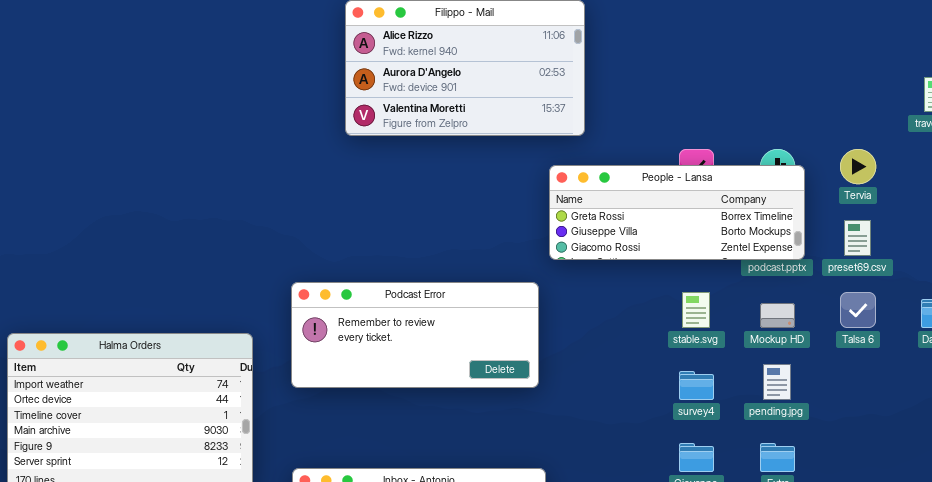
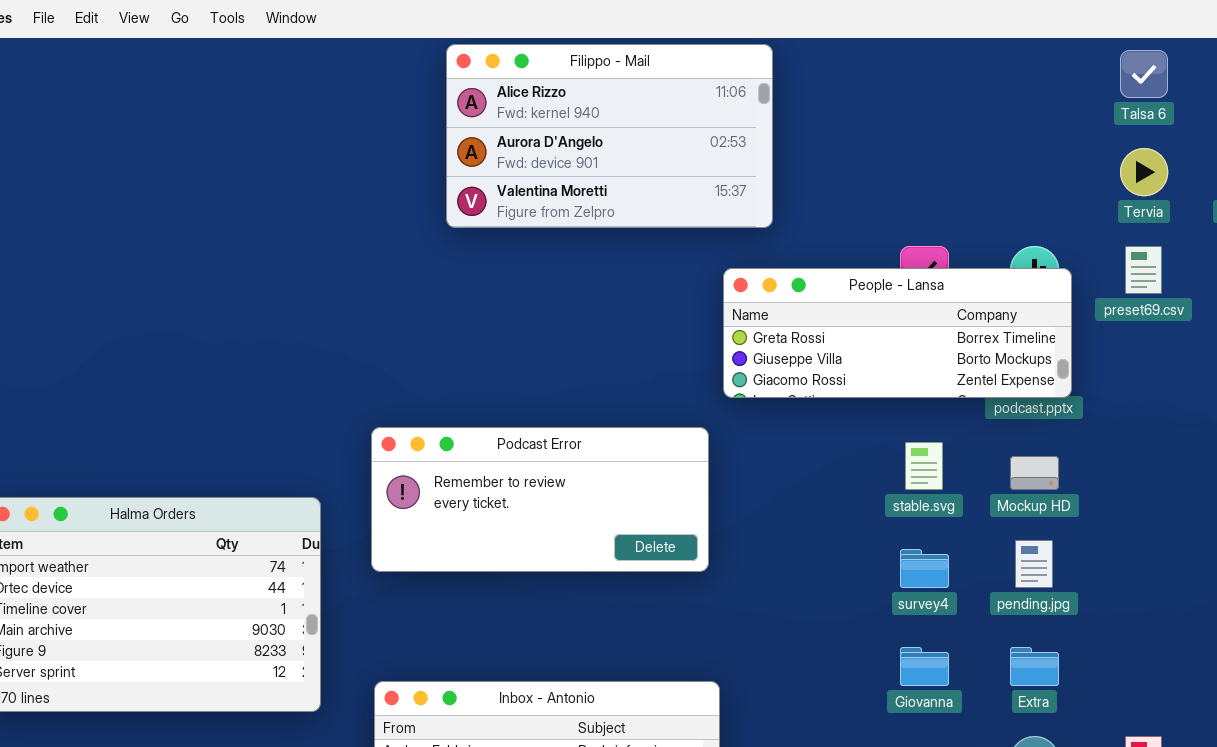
Tervia: [840,149,876,184] -> [1120,148,1168,196], moved
preset69.csv: [844,220,871,256] -> [1125,246,1162,294], moved
Talsa 6: [840,292,876,328] -> [1120,50,1168,98], moved

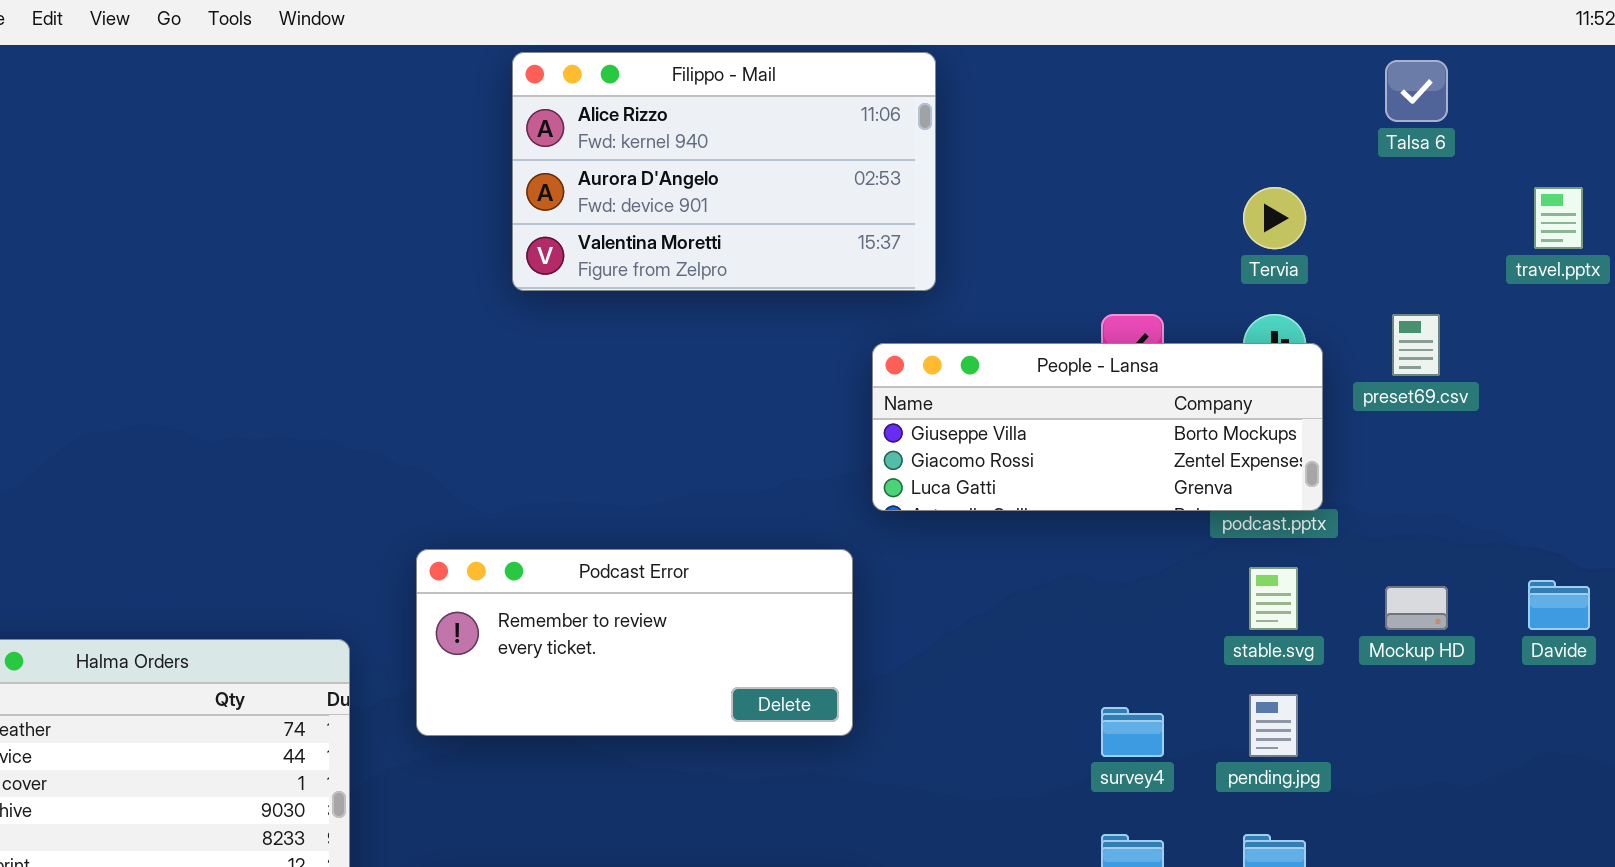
Tervia: [1120,148,1168,196] -> [1243,187,1306,249], moved
People - Lansa: [723,268,1072,398] -> [872,343,1323,511], scrolled down 1 row
stable.svg: [905,442,943,490] -> [1249,567,1298,630], moved
Mockup HD: [1010,456,1059,490] -> [1385,586,1448,630], moved

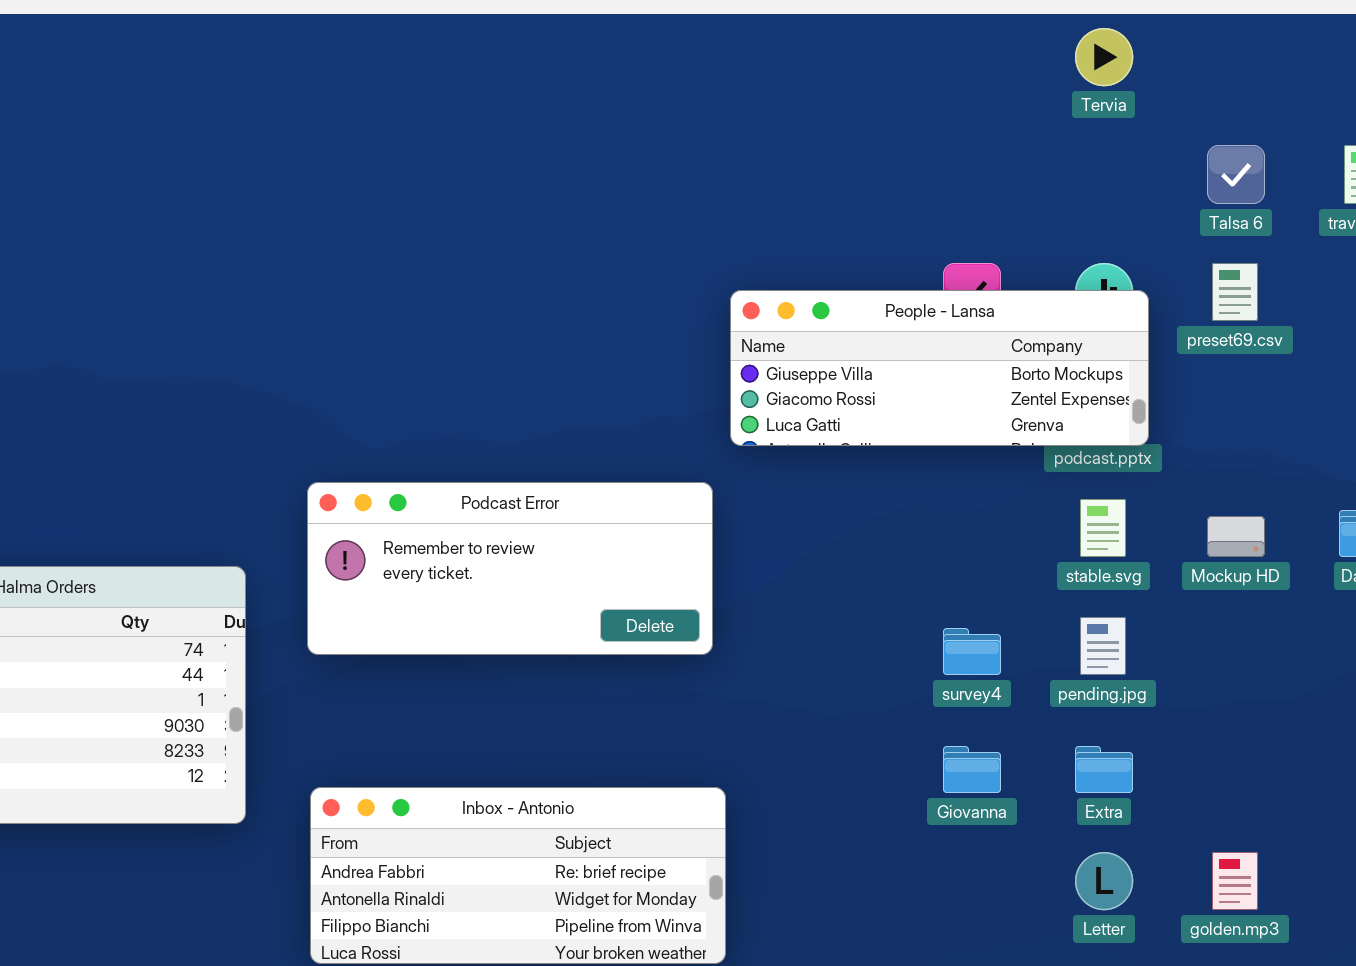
Filippo - Mail: [512,52,936,291] -> none, closed
Talsa 6: [1385,60,1448,122] -> [1207,145,1265,204], moved
Tervia: [1243,187,1306,249] -> [1075,28,1133,86], moved

